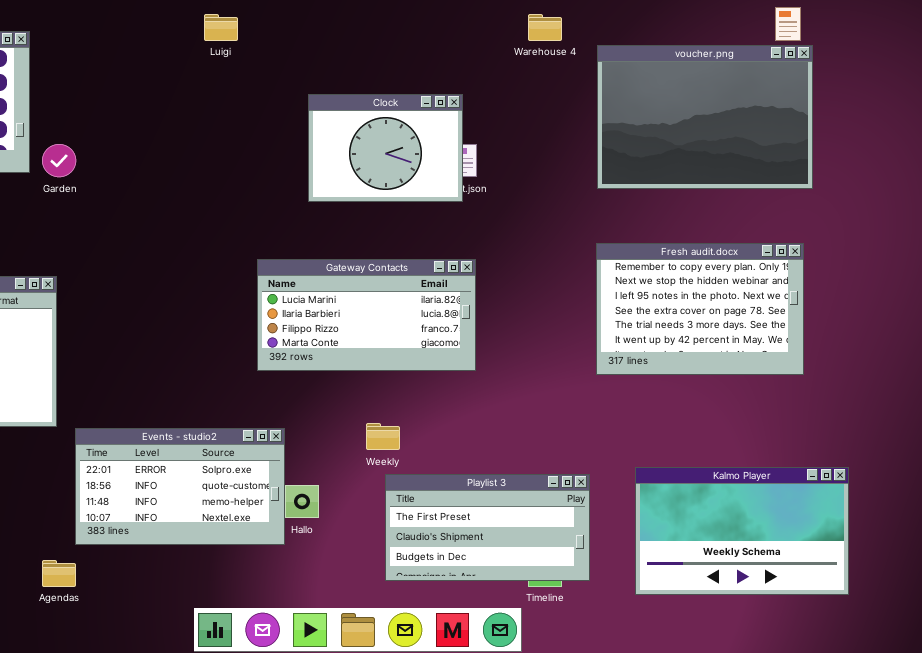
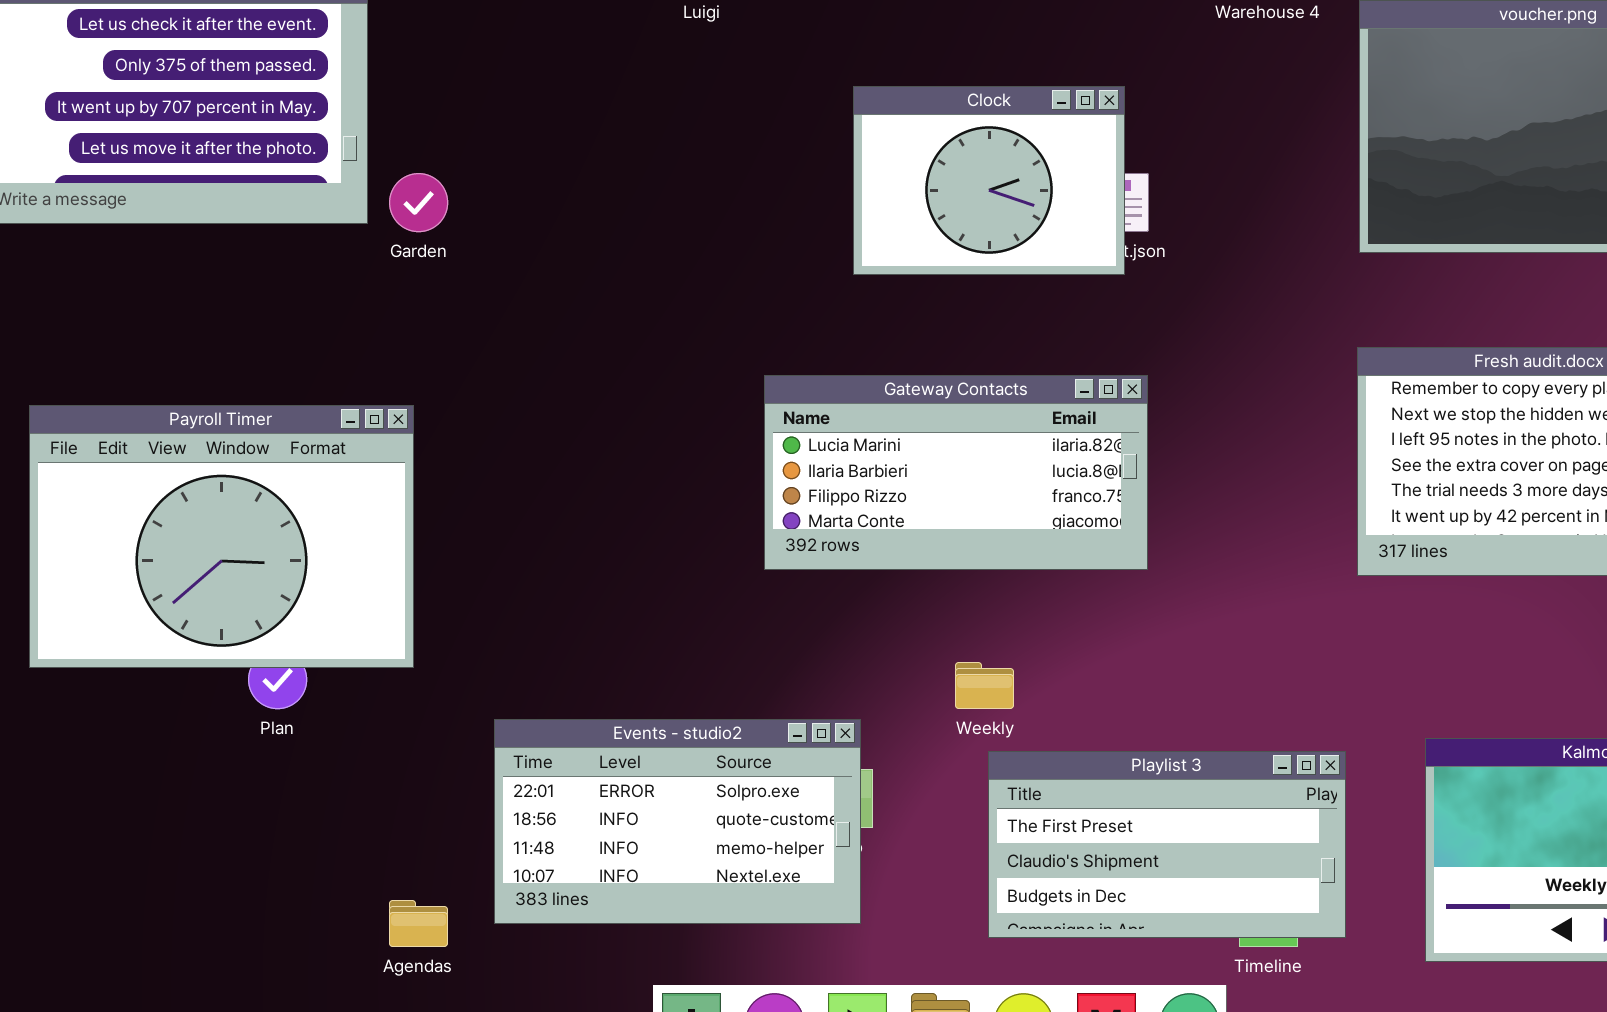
Events - studio2: [75,428,285,545] -> [494,719,861,924], moved

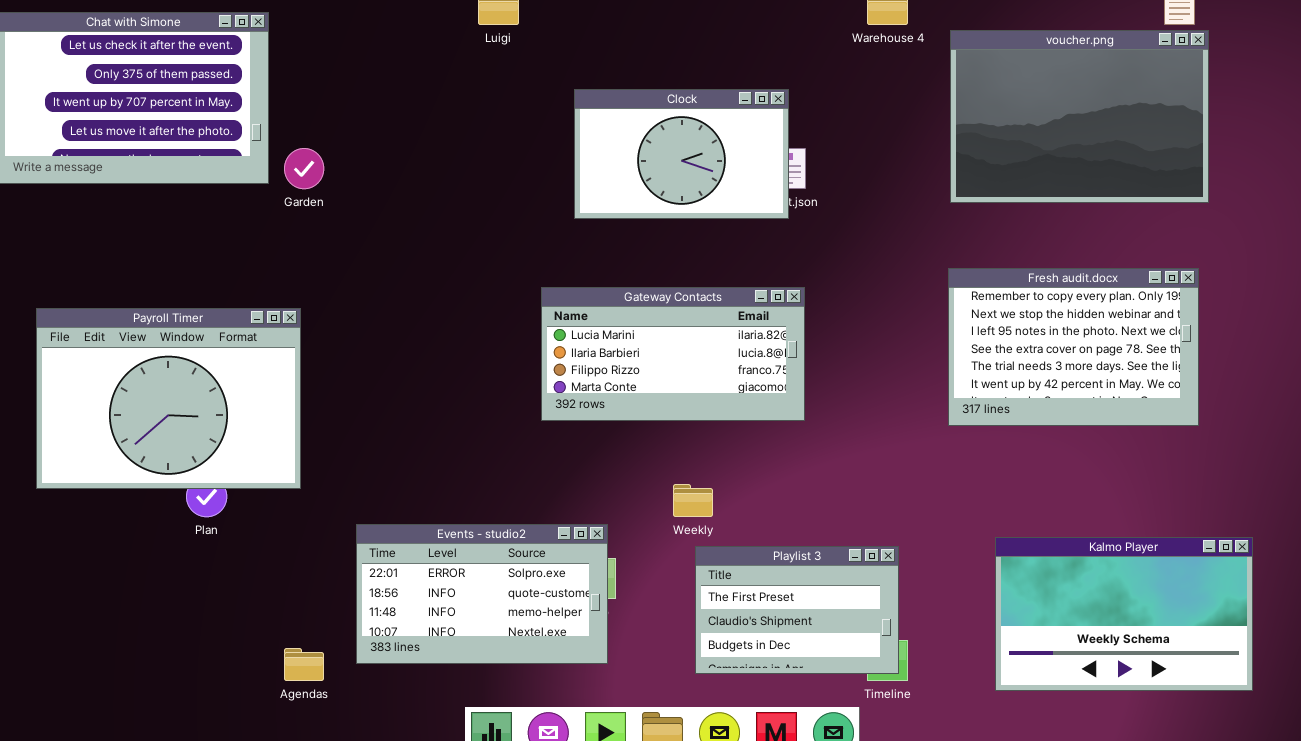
Clock: [853,86,1125,275] -> [574,89,789,219], resized
Playlist 3: [988,751,1346,938] -> [695,546,899,674], resized

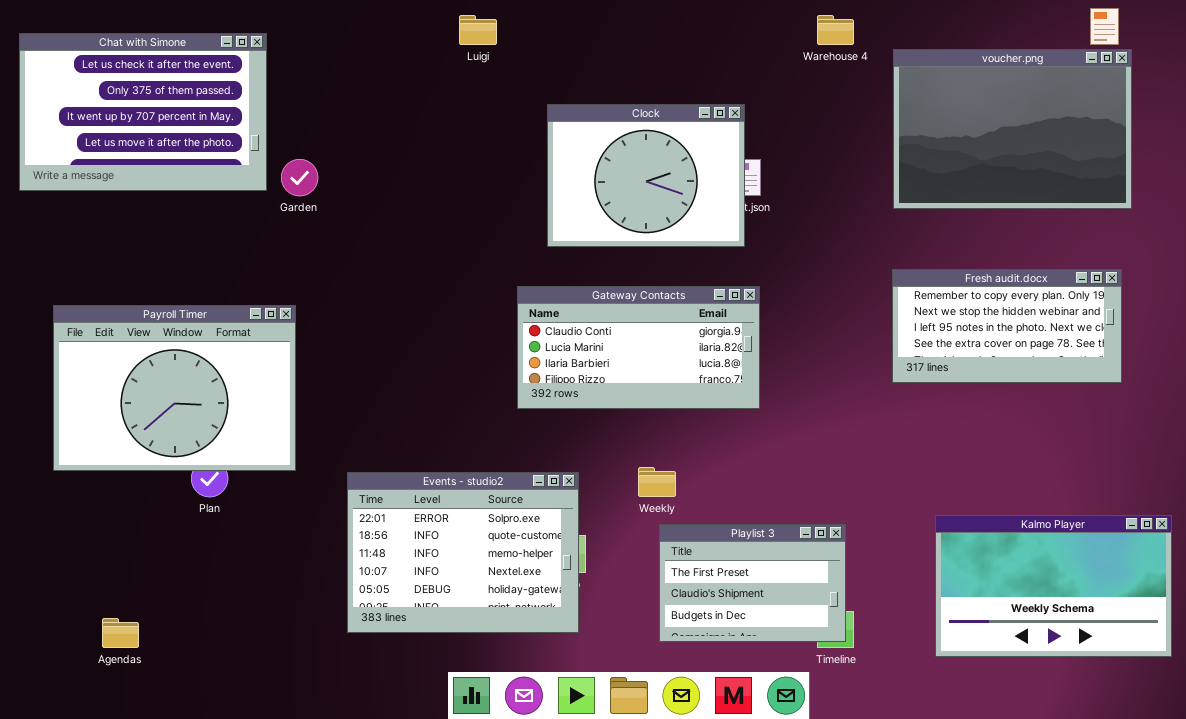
Clock: [574,89,789,219] -> [547,104,745,247], resized
Fresh audit.docx: [948,268,1199,426] -> [892,269,1122,383], resized
Gateway Contacts: [541,287,805,421] -> [517,286,760,409], scrolled up 1 row
Events - studio2: [356,524,608,664] -> [347,472,579,633], resized
Agendas: [284,648,324,681] -> [102,618,139,648], moved

